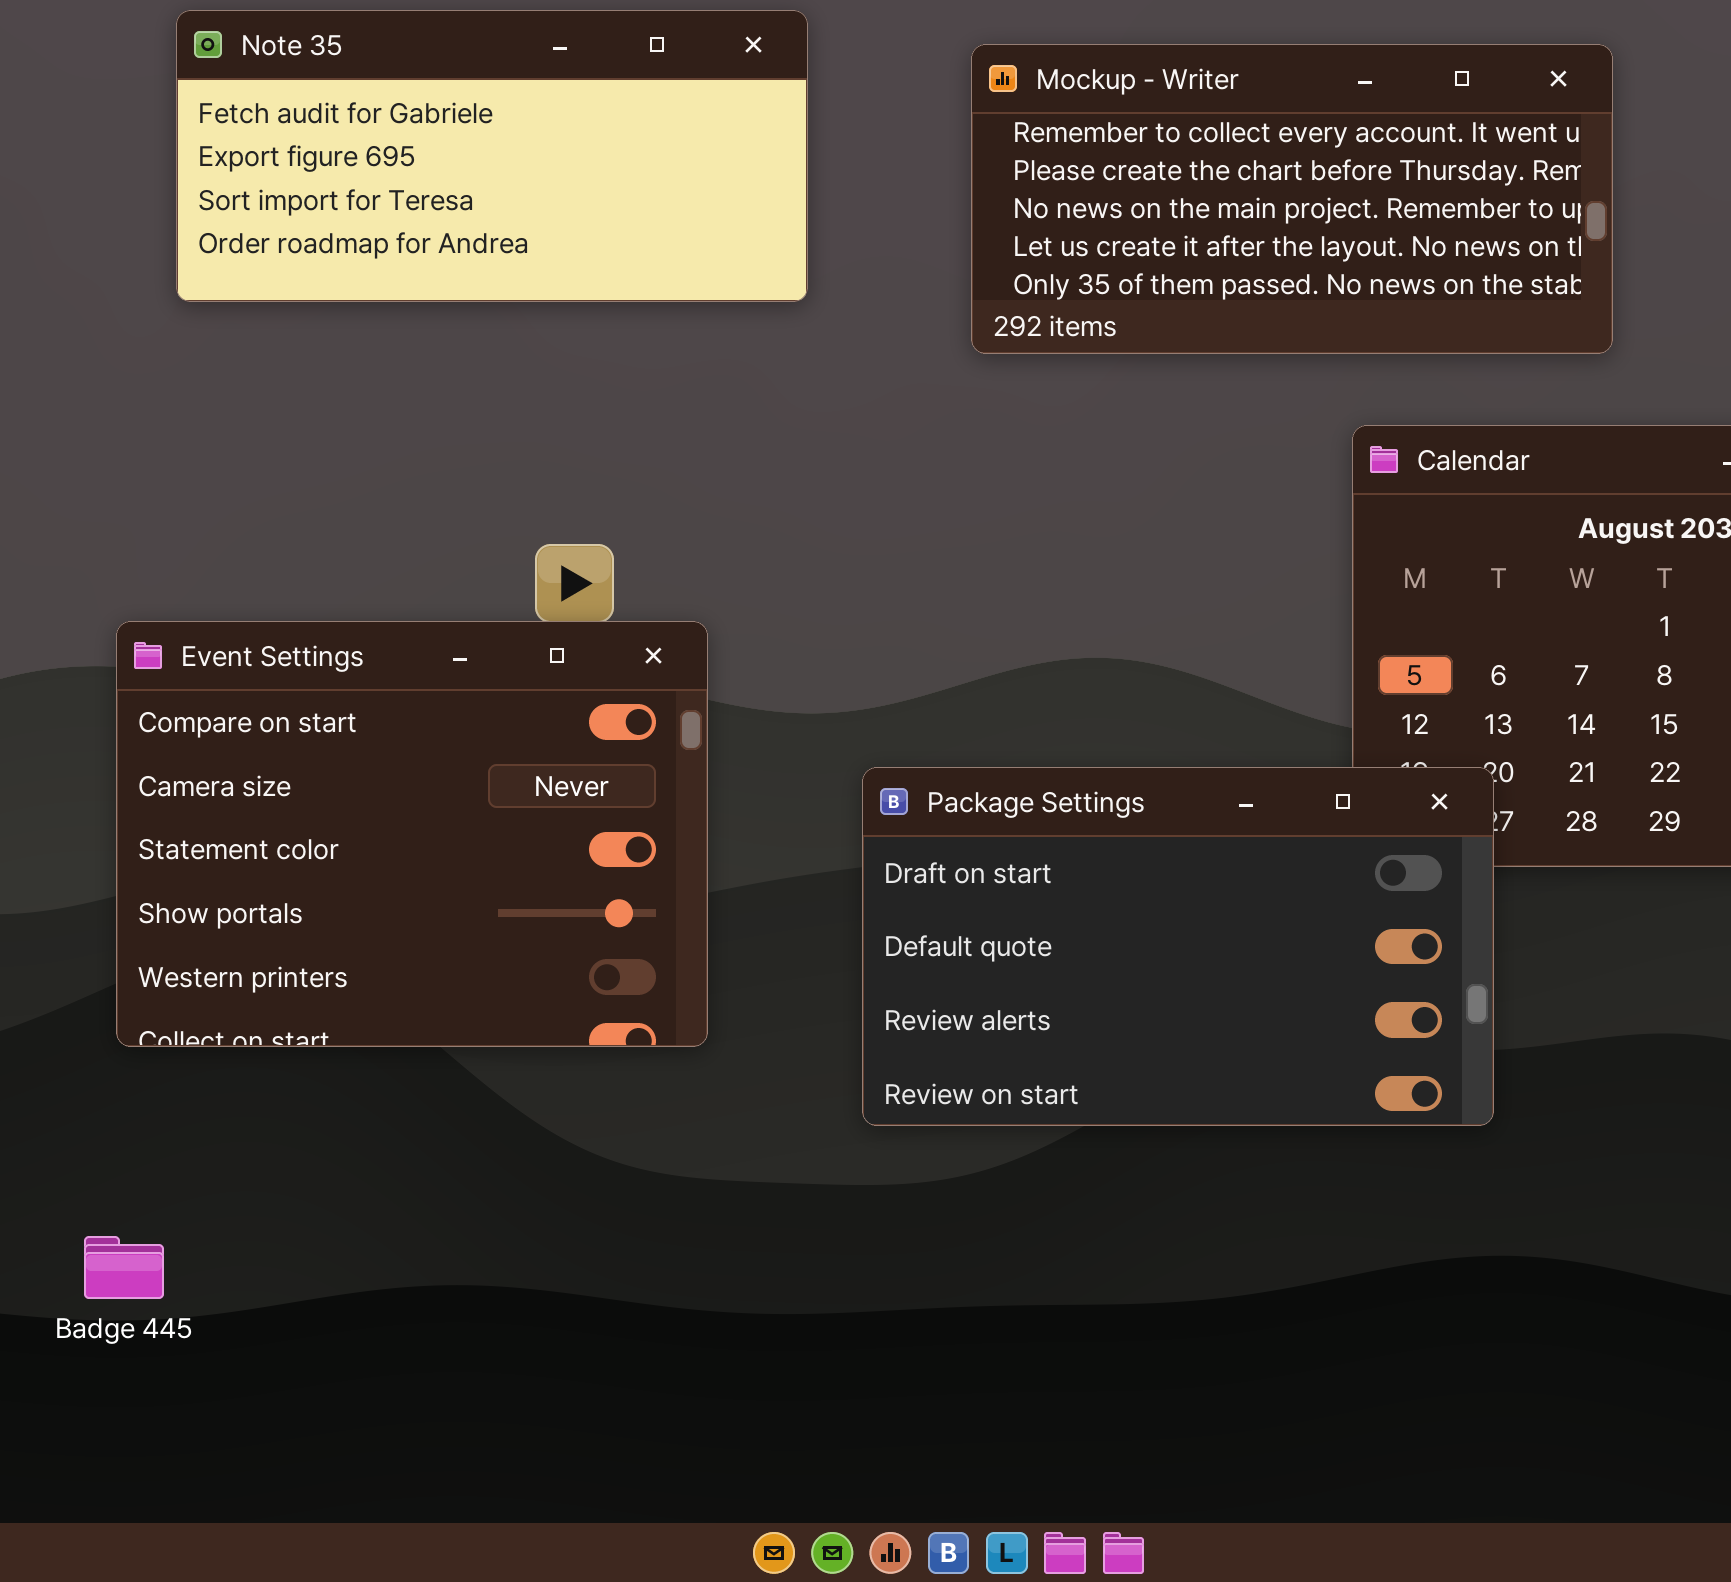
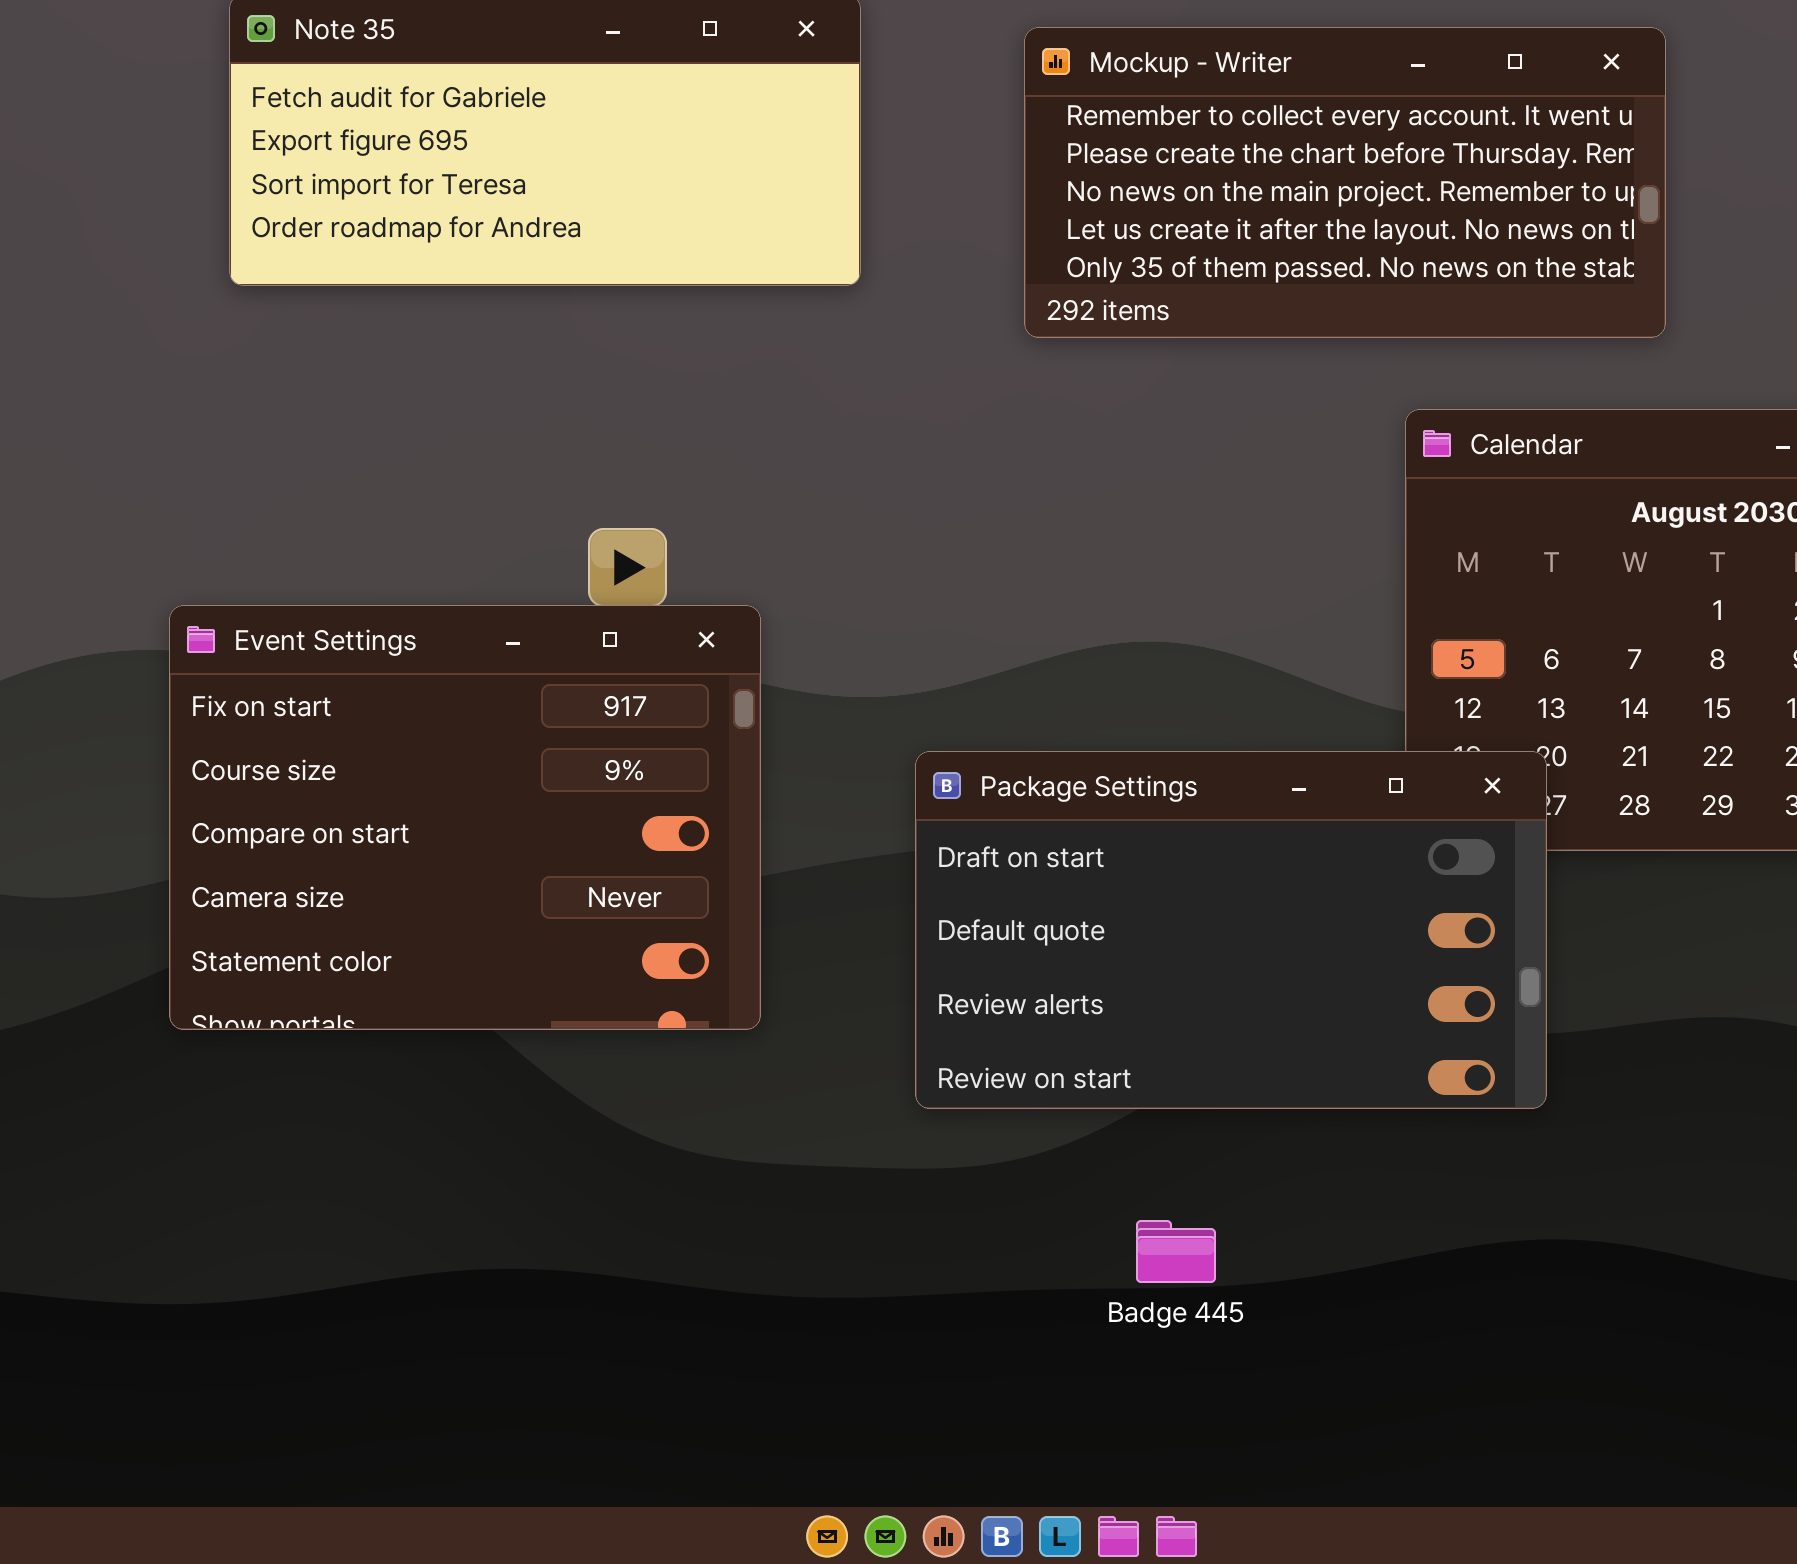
Event Settings: [116,621,708,1047] -> [169,605,761,1030], scrolled up 2 rows
Badge 445: [84,1236,164,1299] -> [1136,1220,1216,1283], moved

